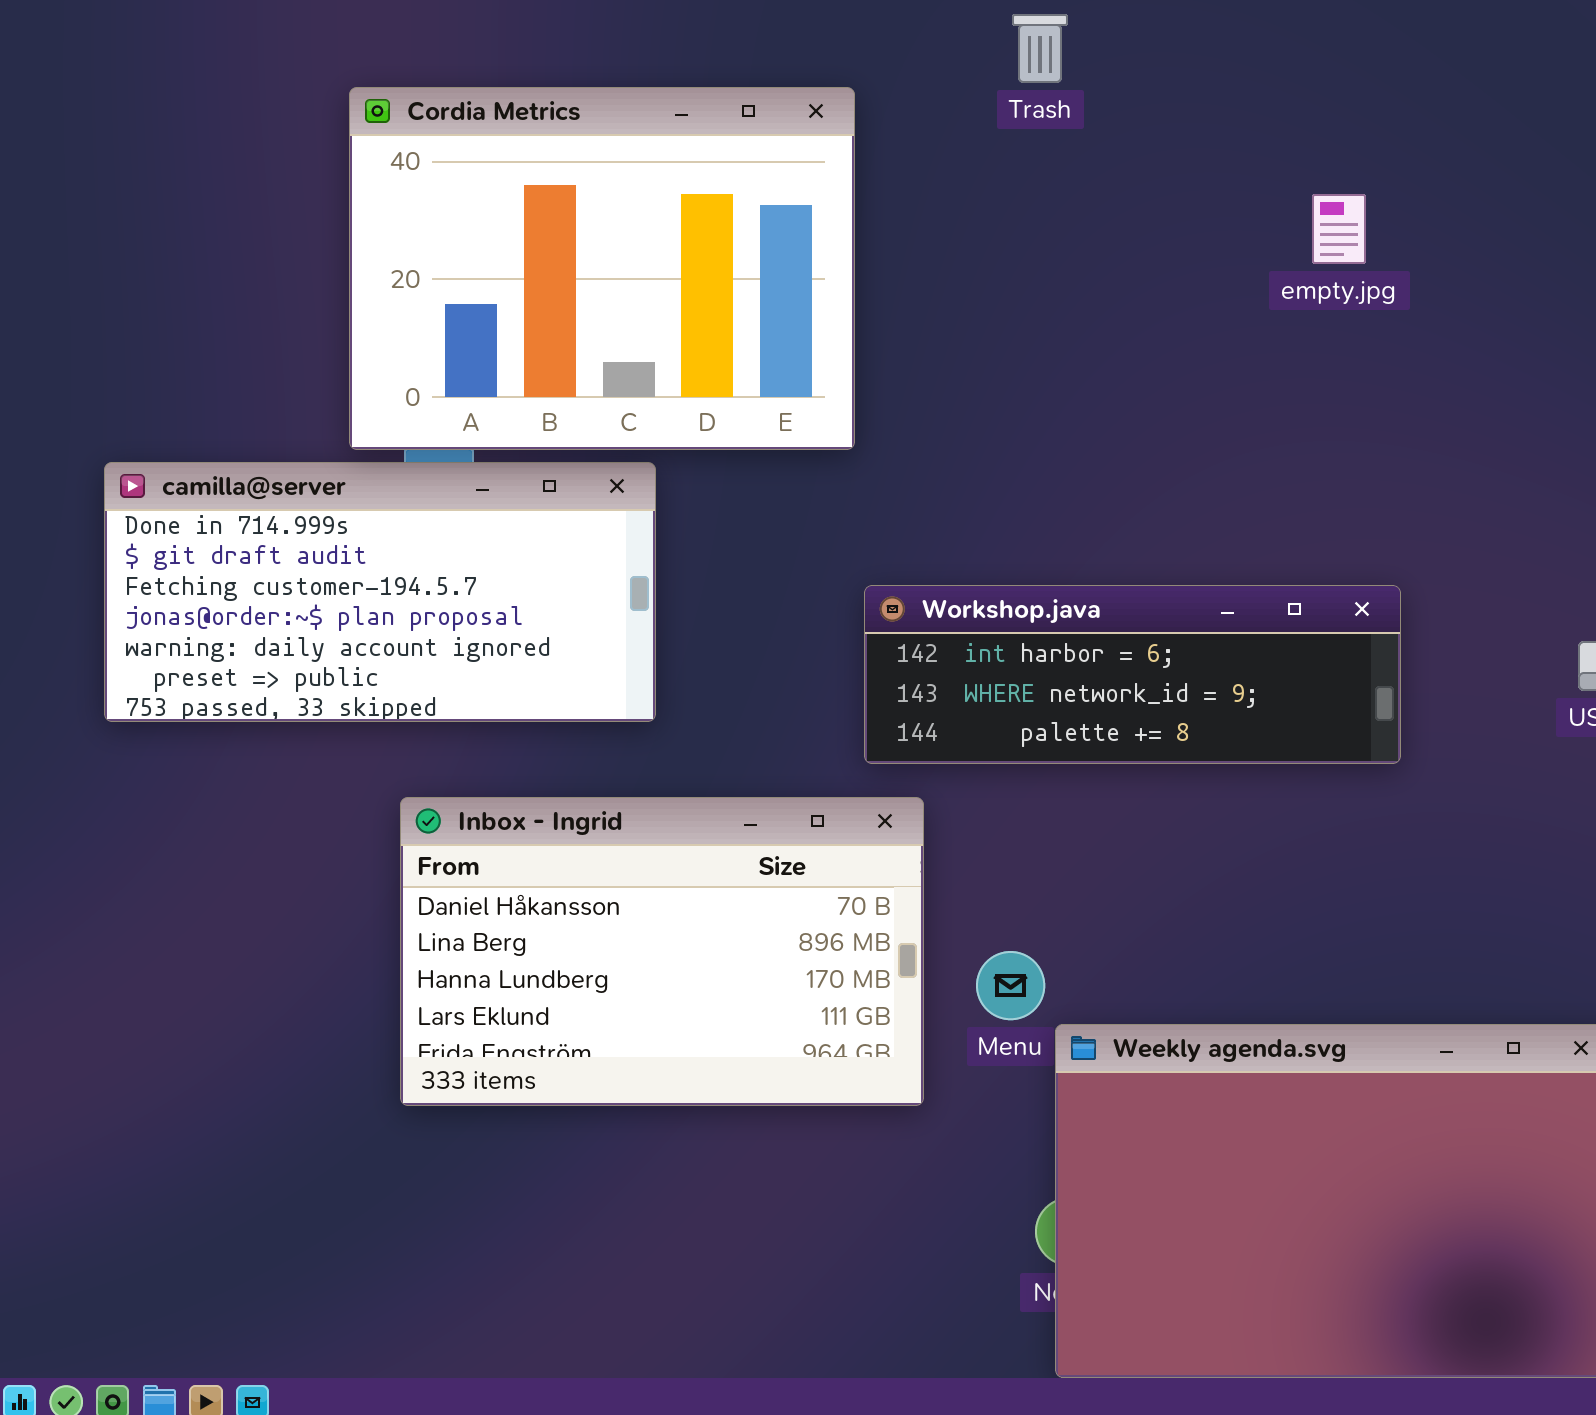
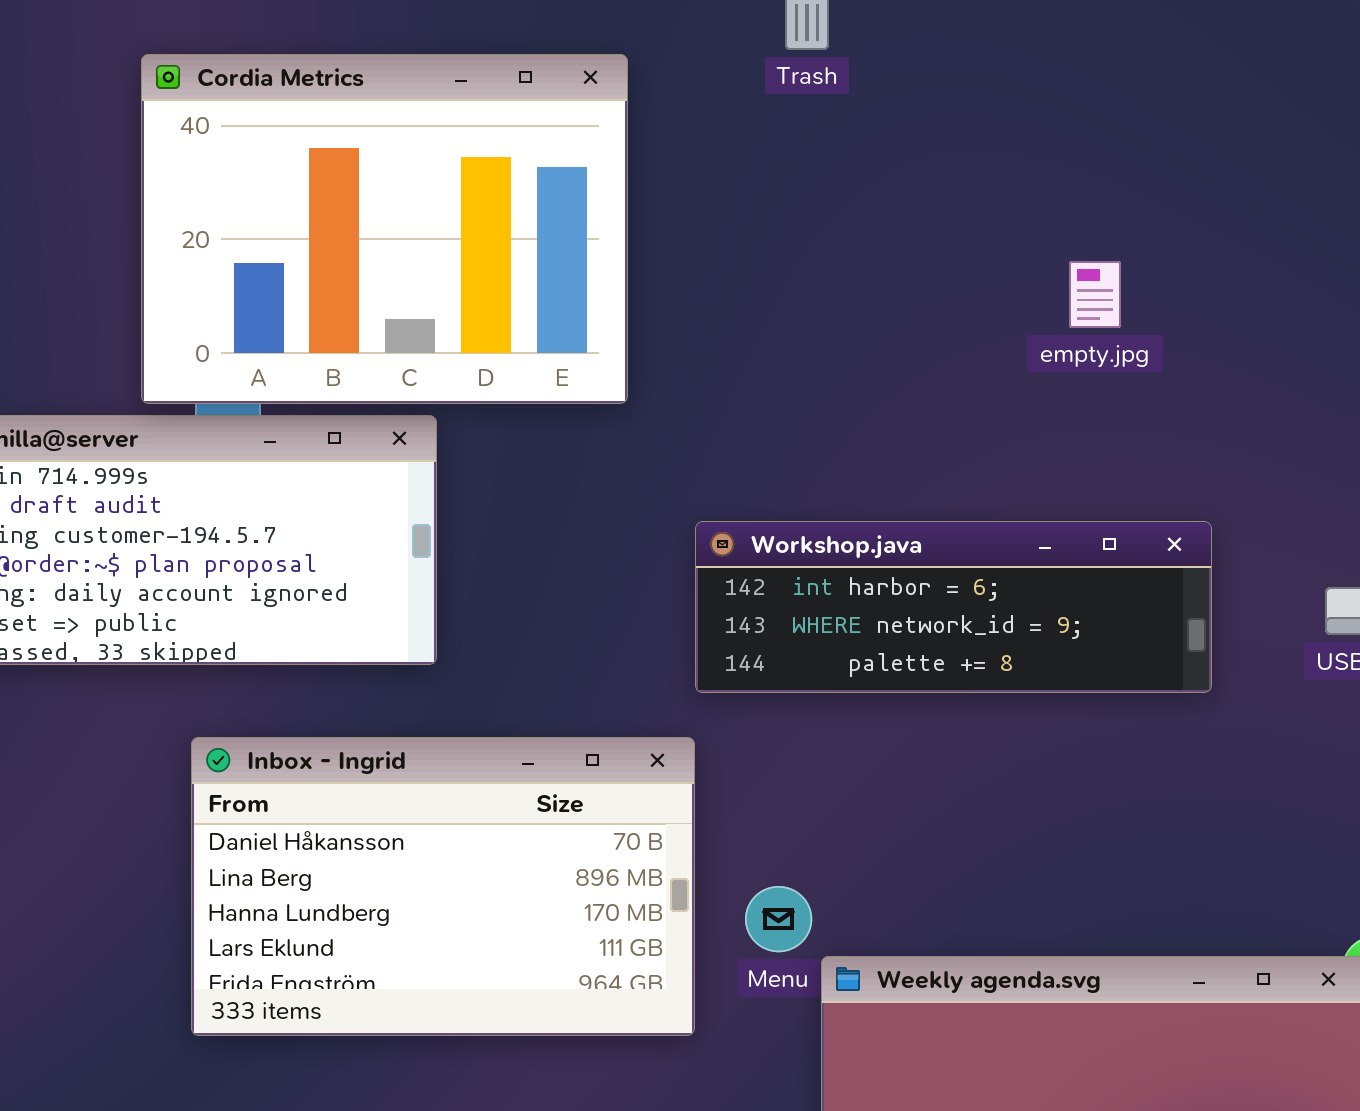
empty.jpg: [1312,194,1366,264] -> [1069,261,1121,328], moved
Workshop.java: [864,585,1401,764] -> [695,521,1212,693], moved

